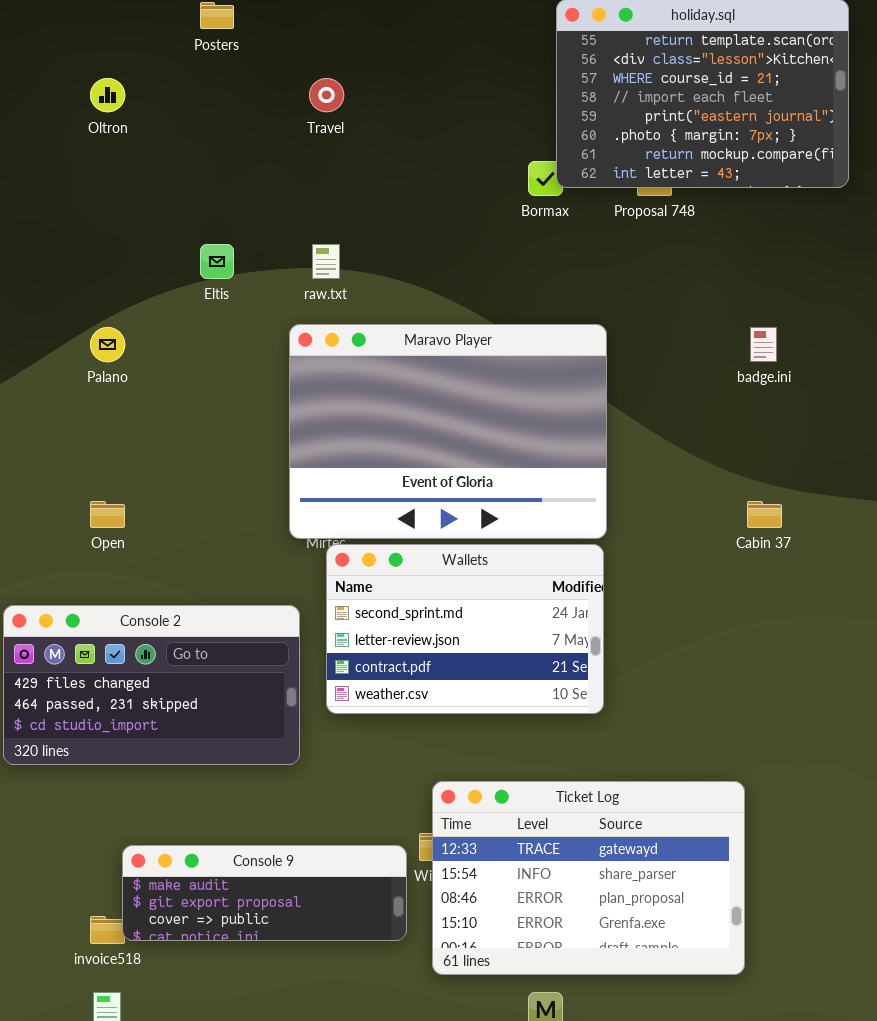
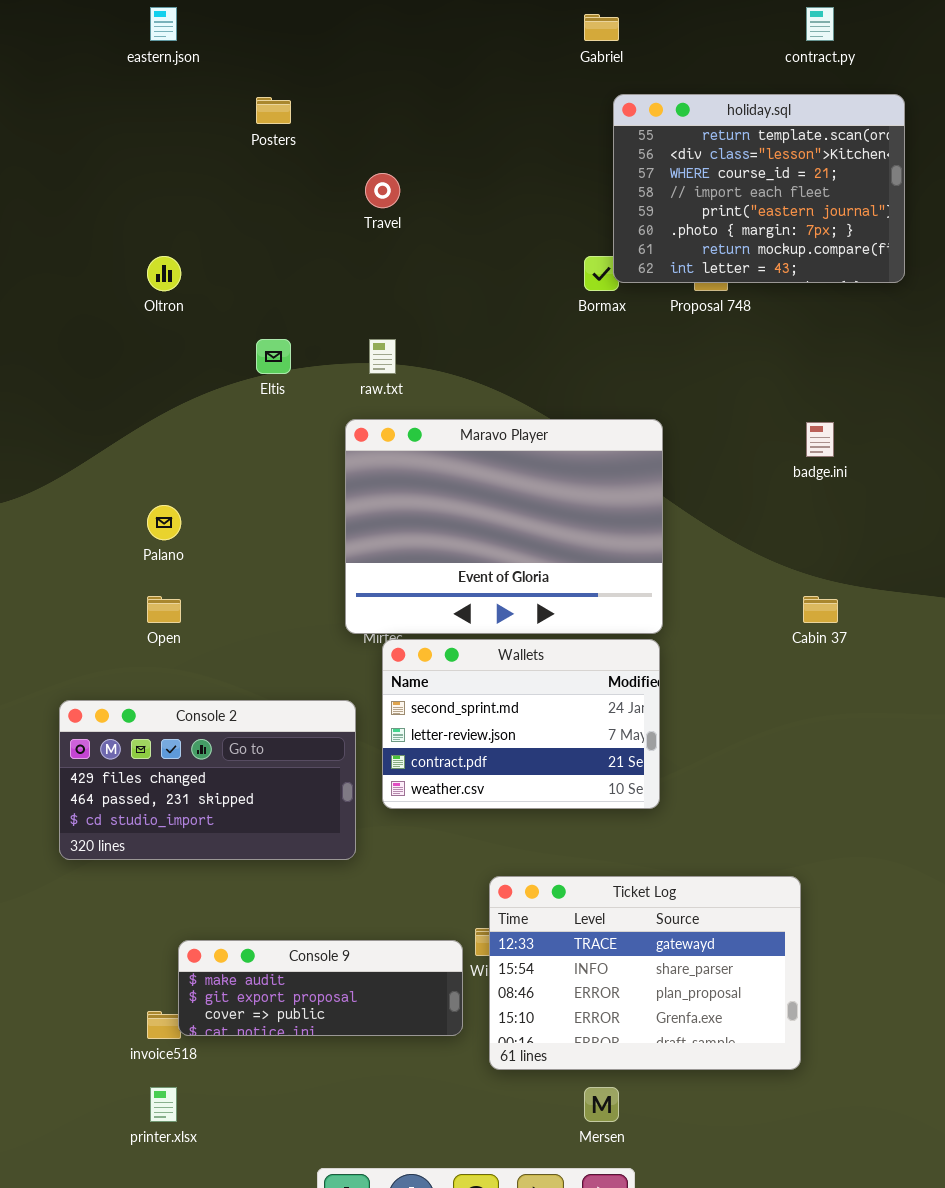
Oltron: [90,78,125,112] -> [147,256,181,291], moved
Palano: [90,327,125,362] -> [147,505,181,540], moved

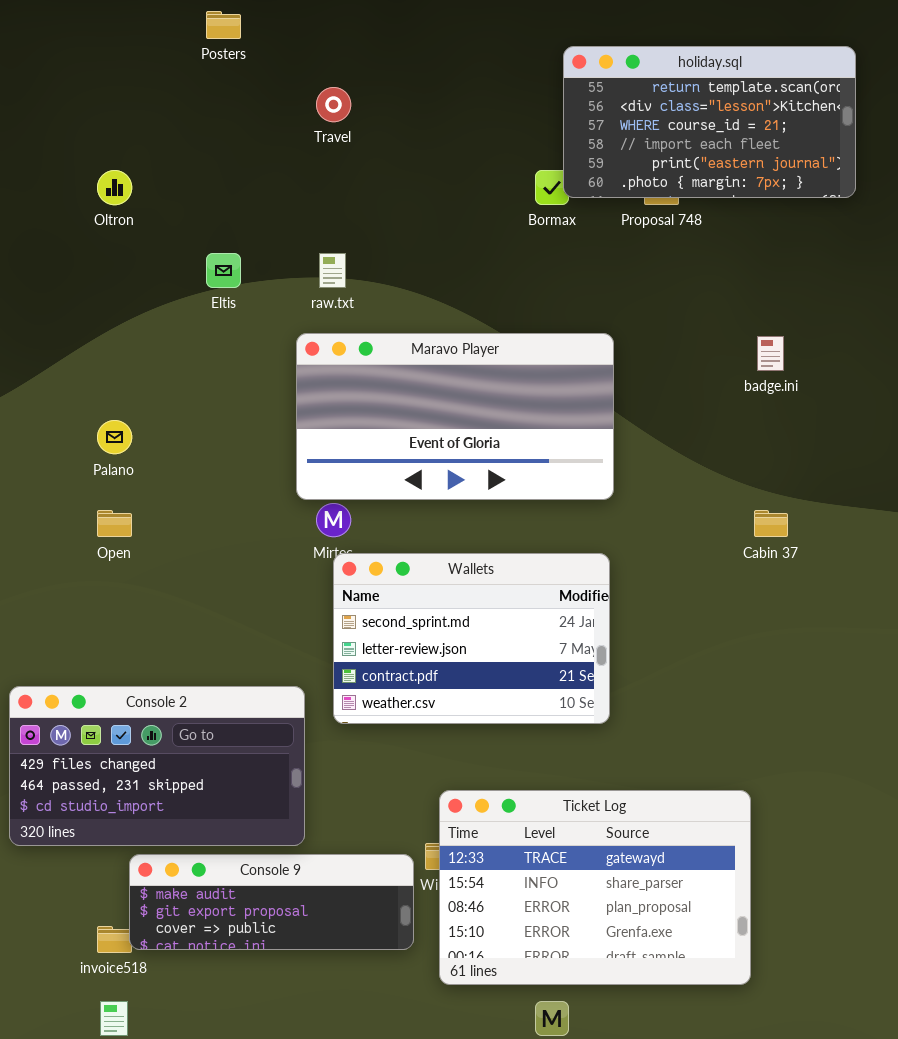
holiday.sql: [613,94,905,283] -> [563,46,856,198], resized
Maravo Player: [345,419,663,634] -> [296,333,614,500], resized
Console 2: [59,700,356,860] -> [9,686,305,846], moved

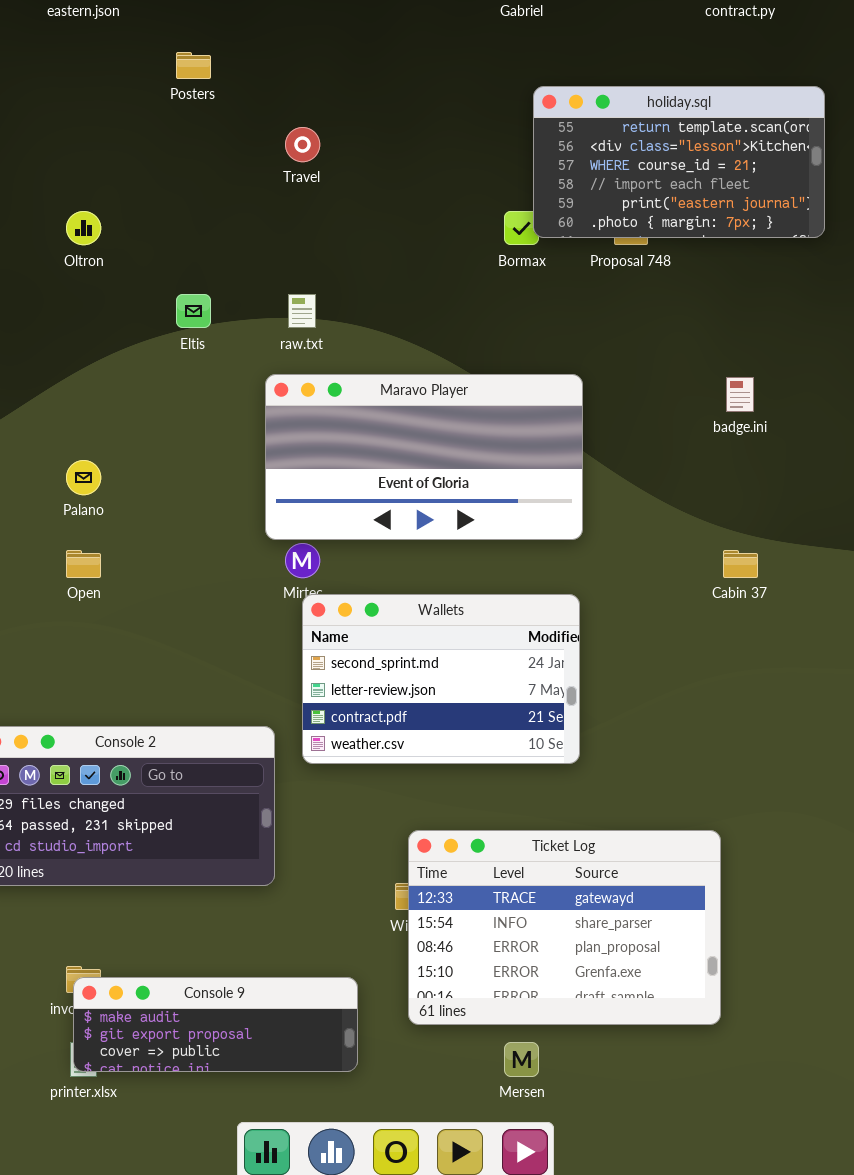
Console 9: [129,854,414,950] -> [73,977,358,1072], moved

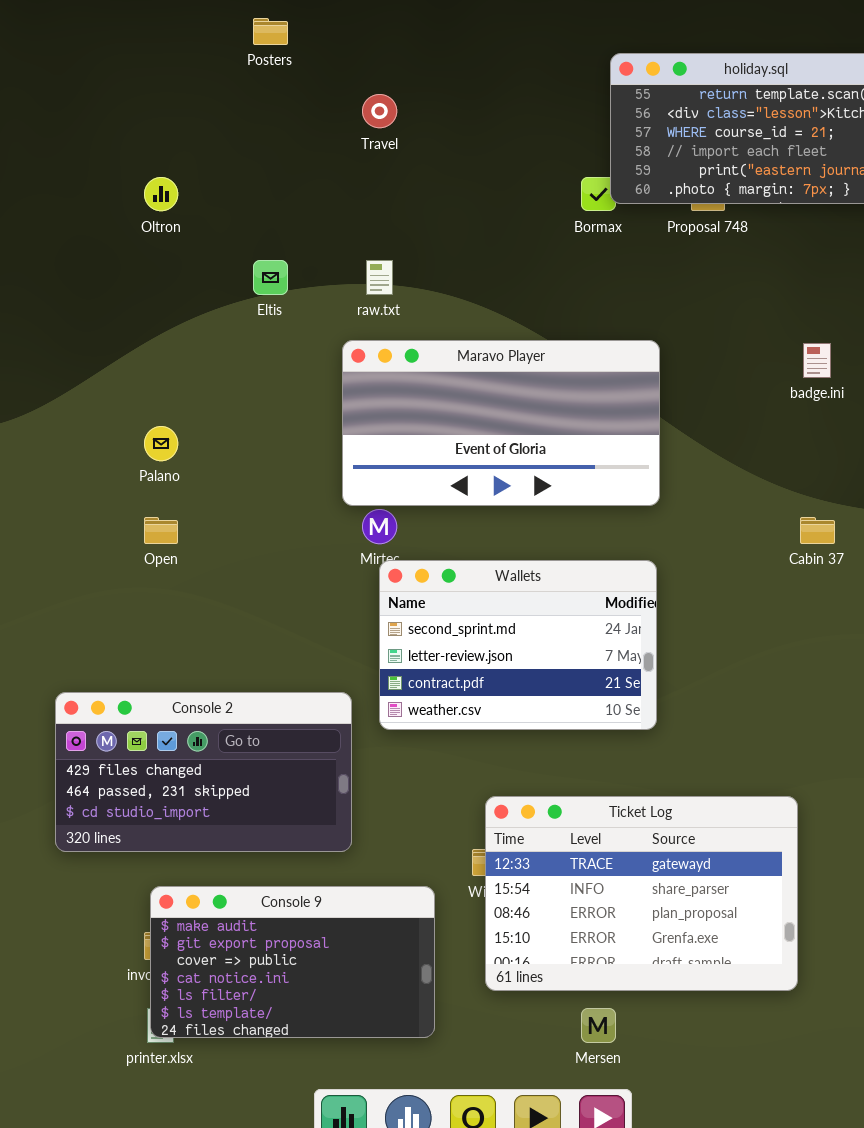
Console 9: [73,977,358,1072] -> [150,886,435,1038], resized

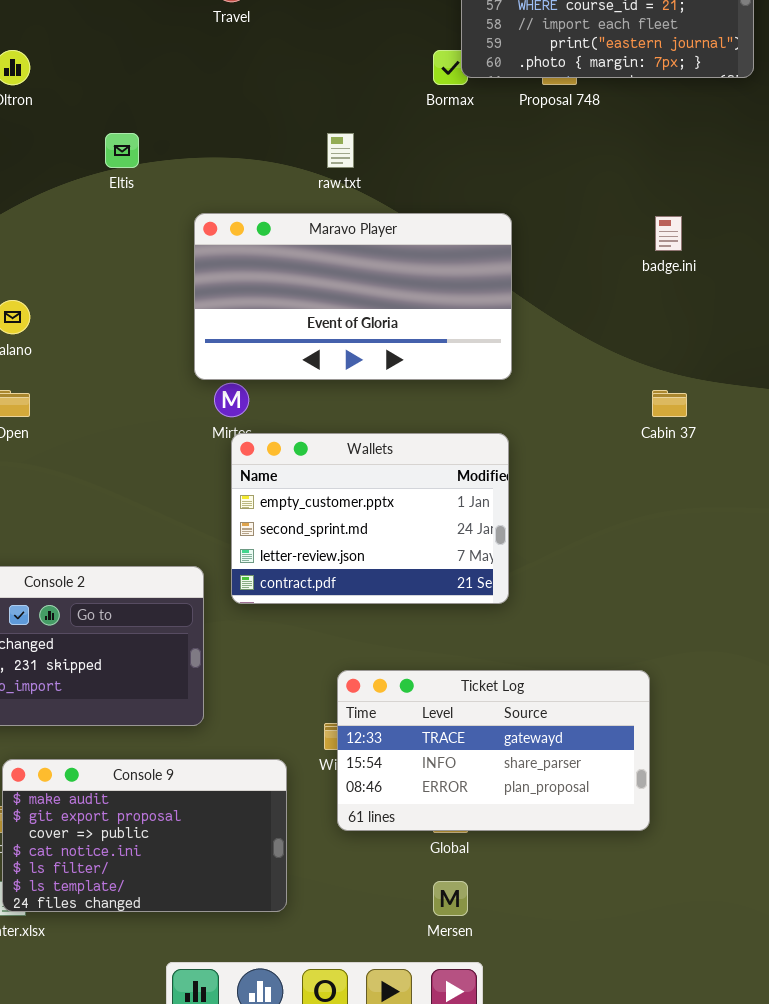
raw.txt: [366,260,393,295] -> [327,133,354,168], moved
Wallets: [379,560,657,730] -> [231,433,509,604], scrolled up 1 row
Ticket Log: [485,796,798,991] -> [337,670,650,831], resized

